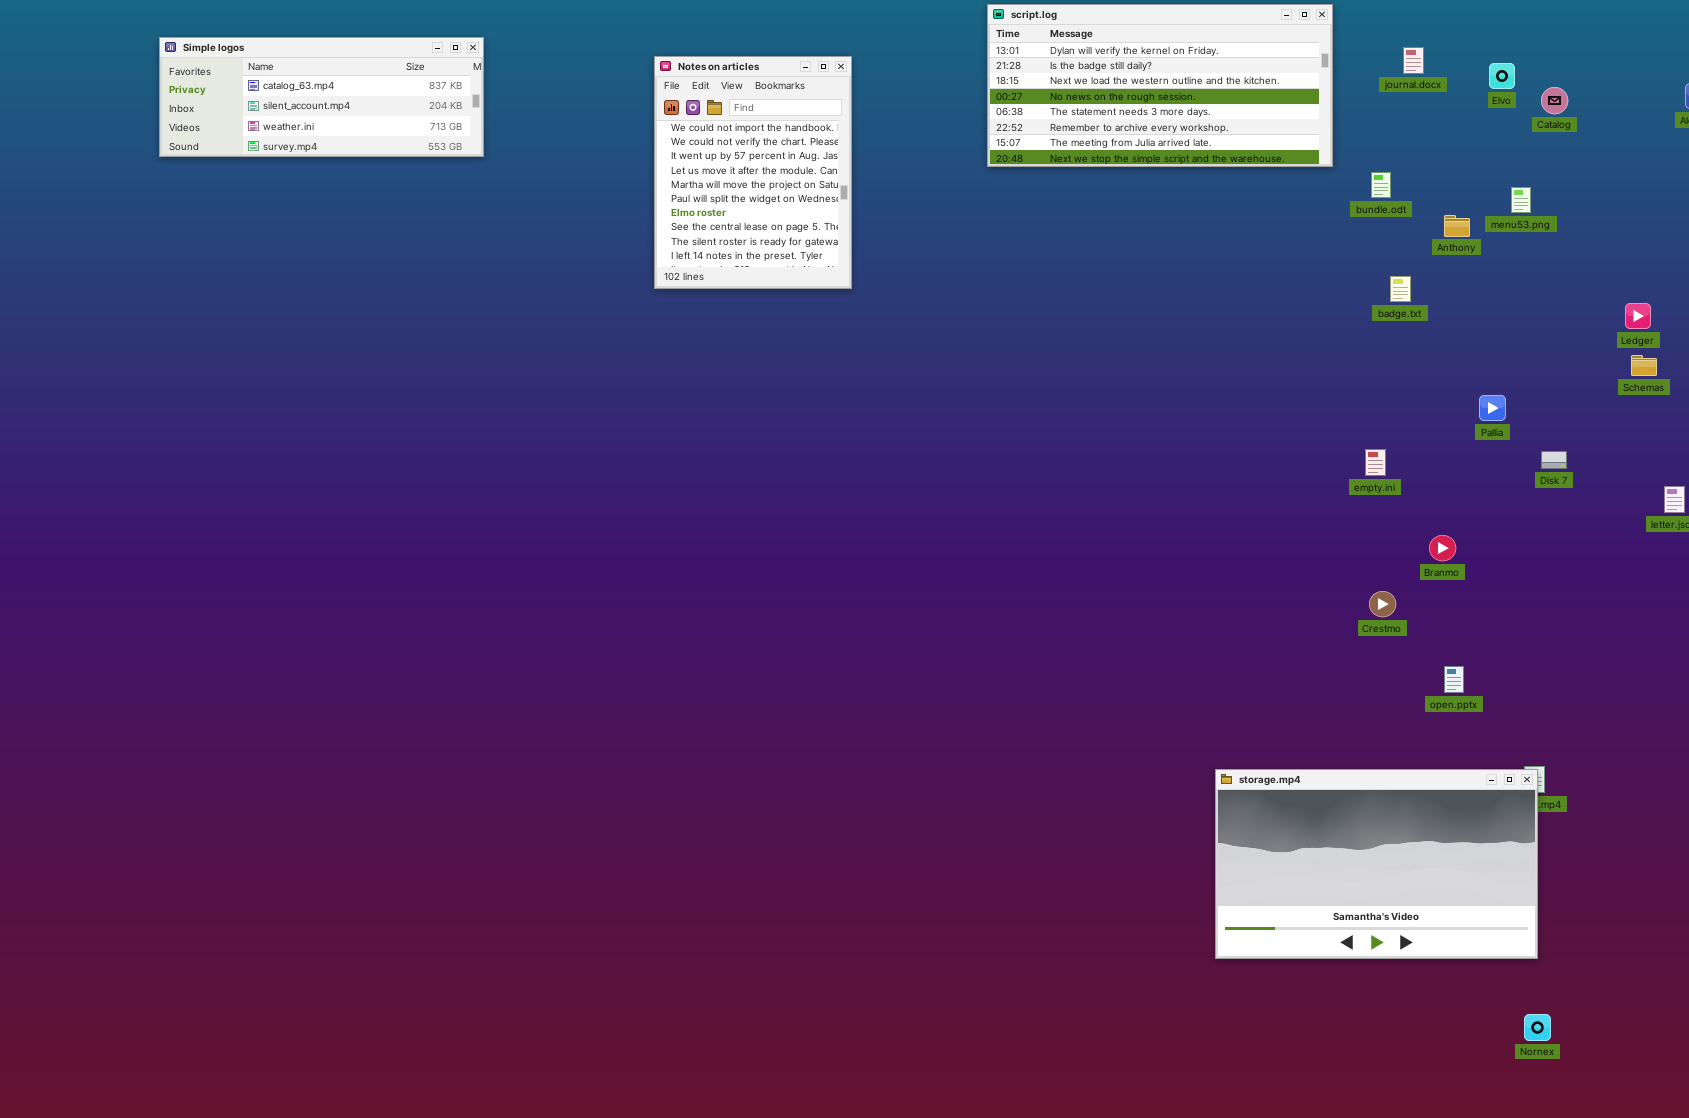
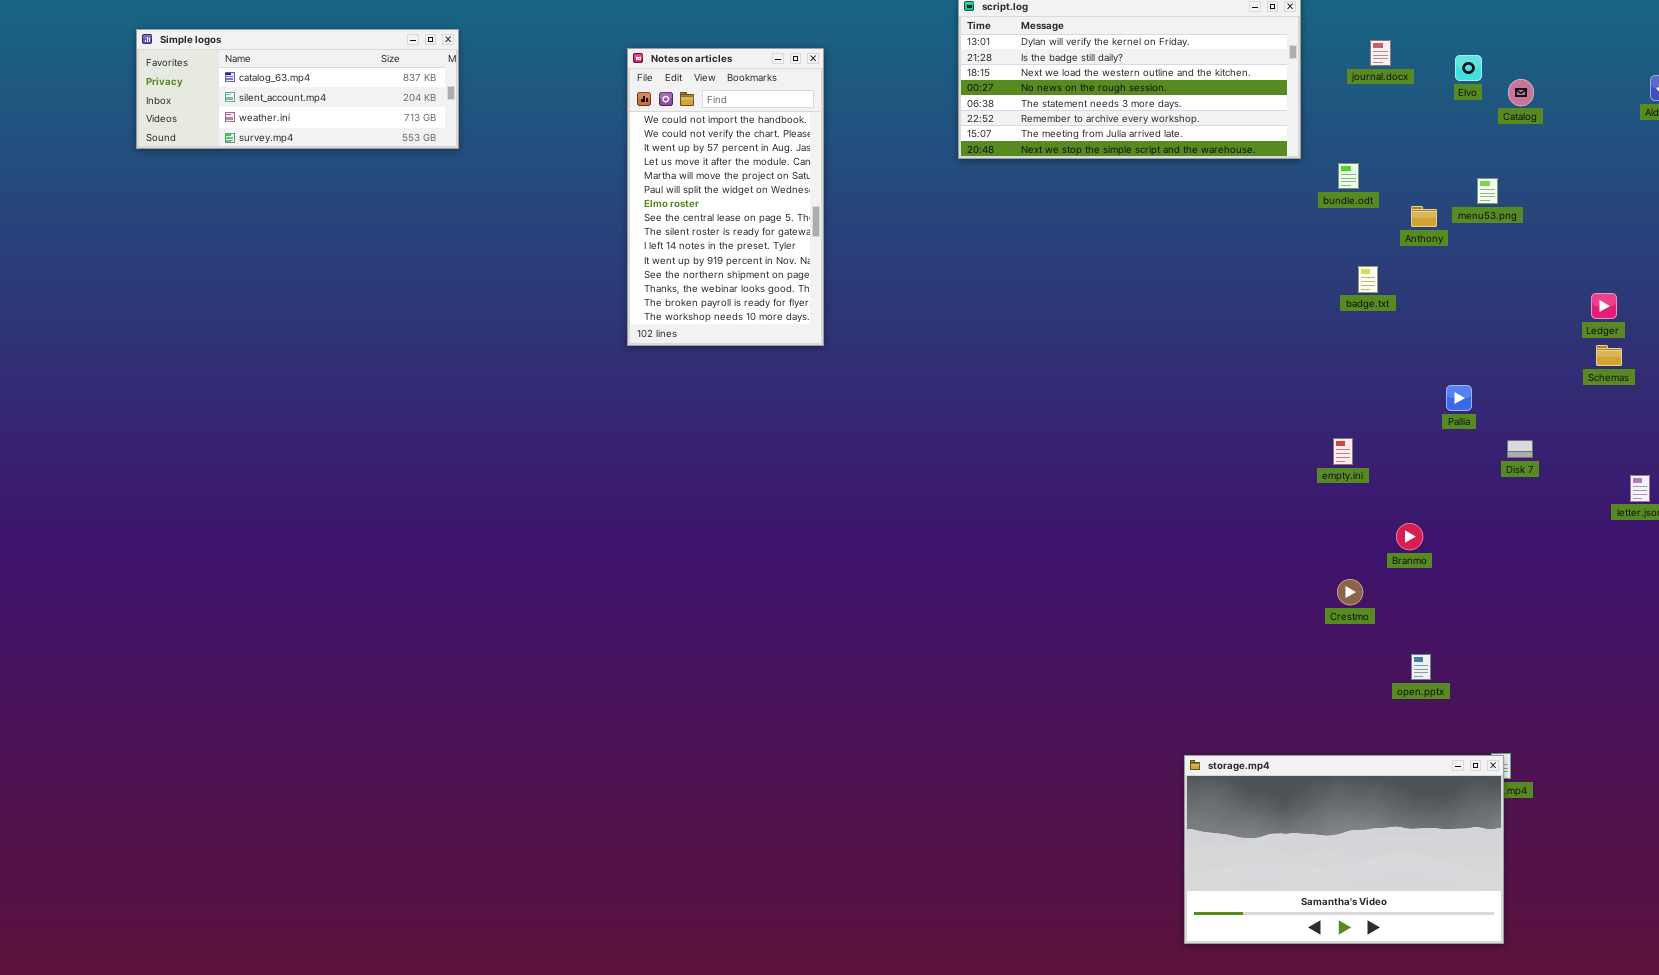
Notes on articles: [654,56,852,289] -> [627,48,824,346], resized

